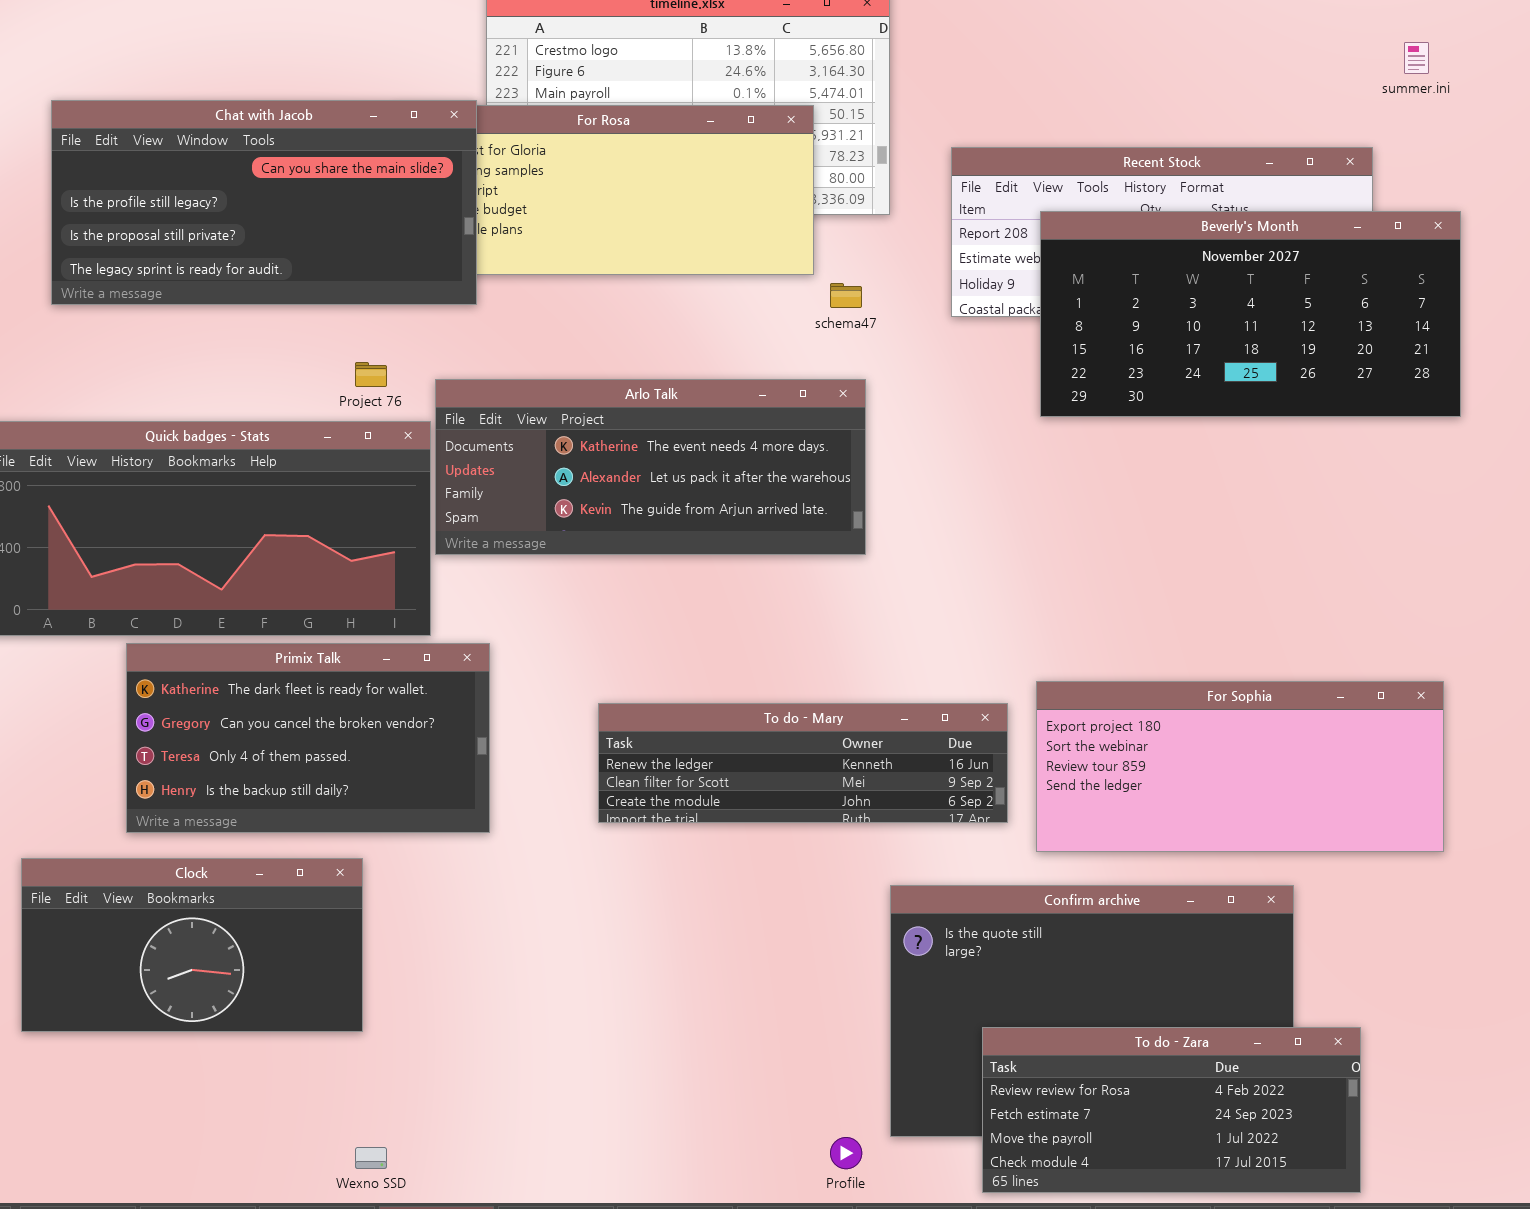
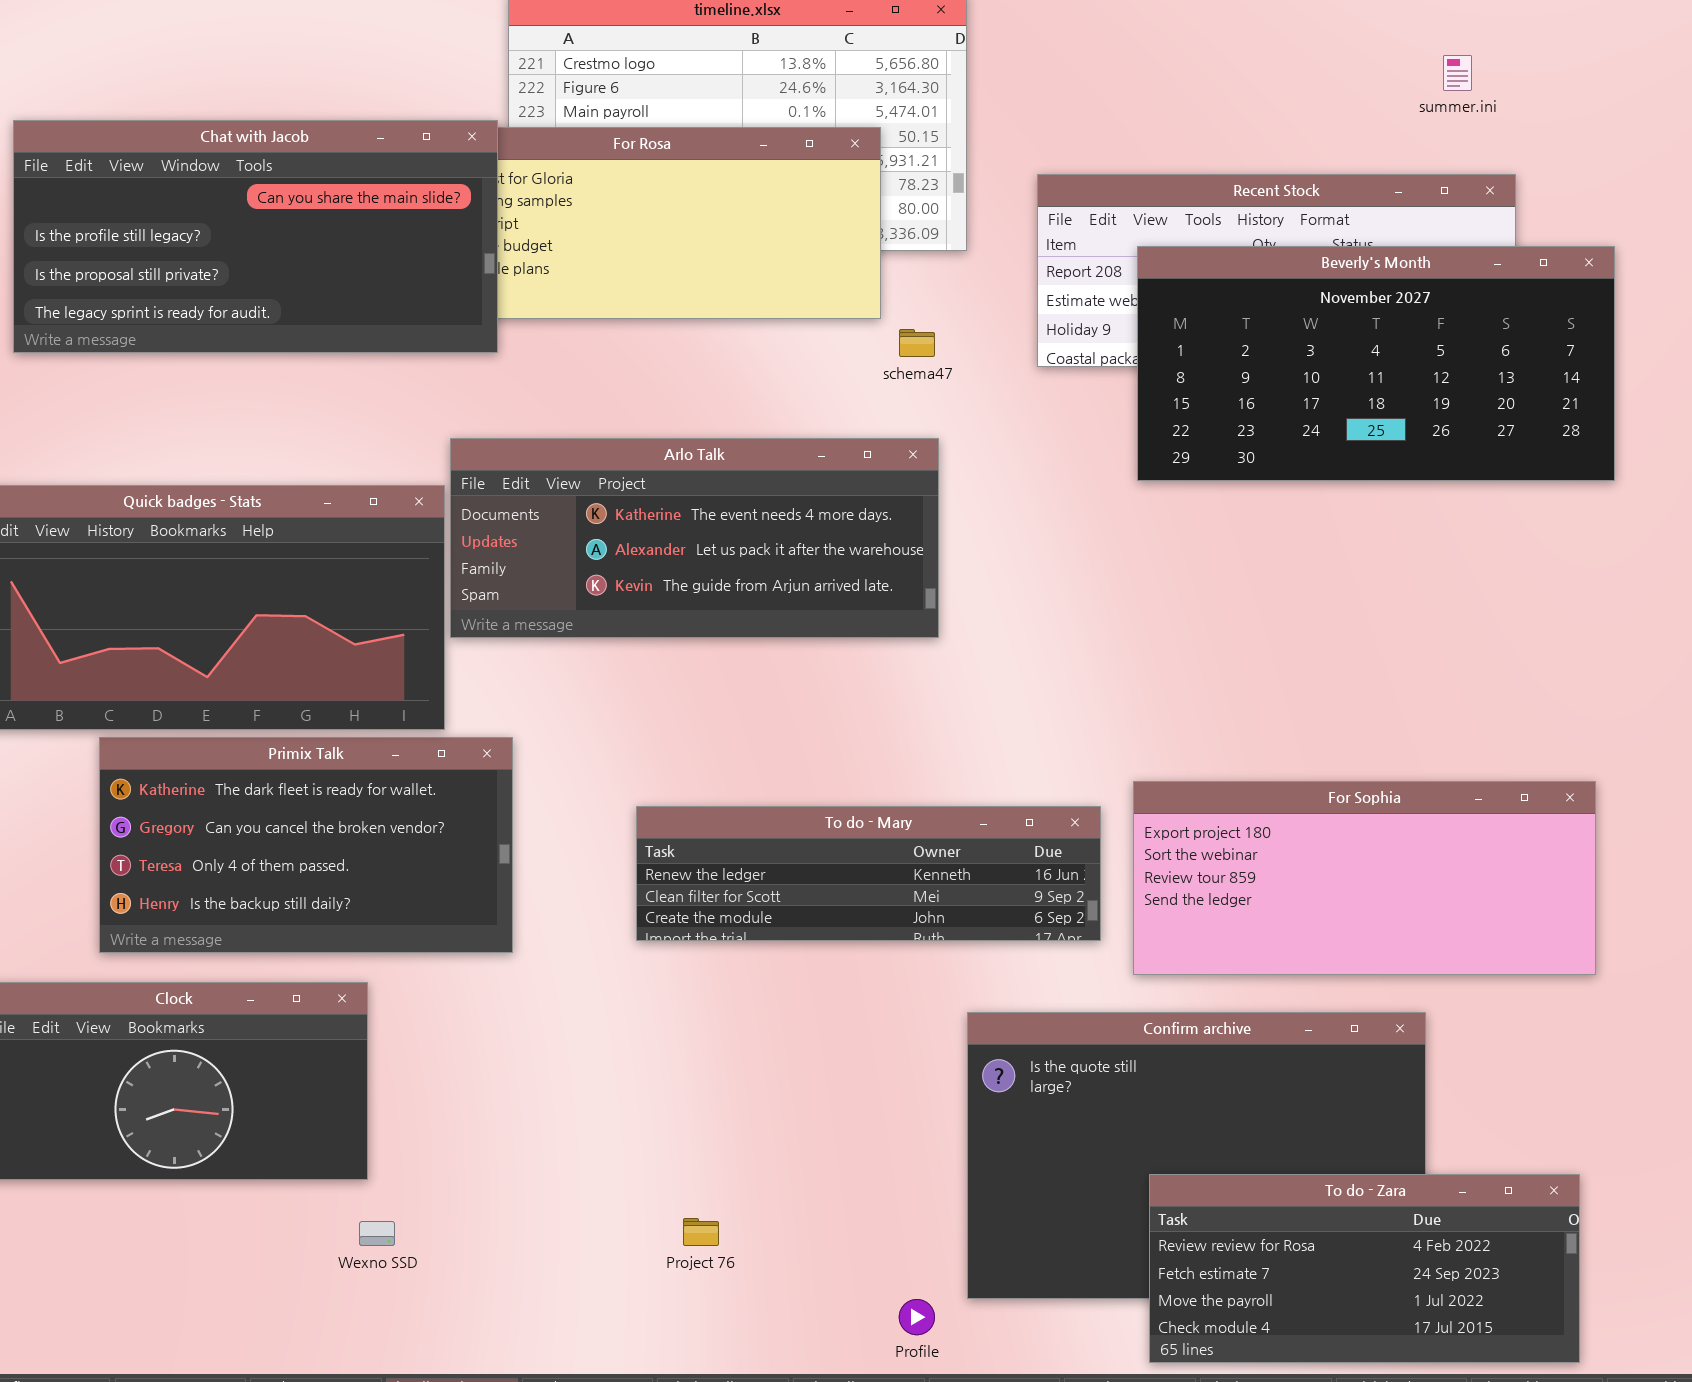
summer.ini: [1404,42,1429,74] -> [1443,55,1472,91], moved
Project 76: [355,362,387,387] -> [683,1218,719,1246], moved
To do - Zara: [982,1027,1361,1193] -> [1149,1174,1580,1363], moved
Wexno SSD: [355,1147,387,1169] -> [359,1221,395,1246], moved

